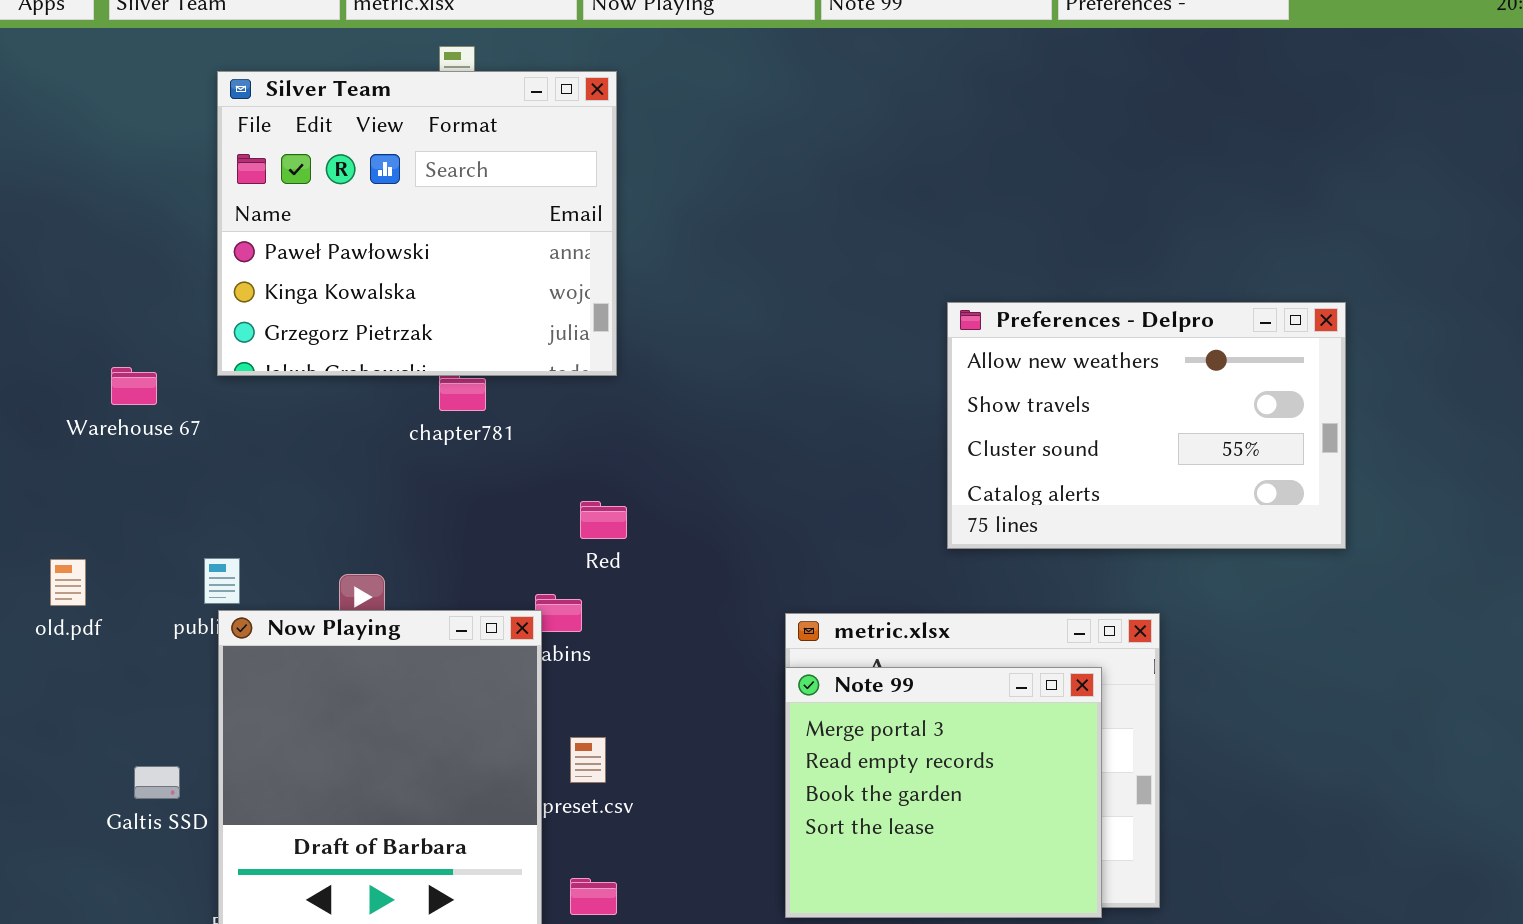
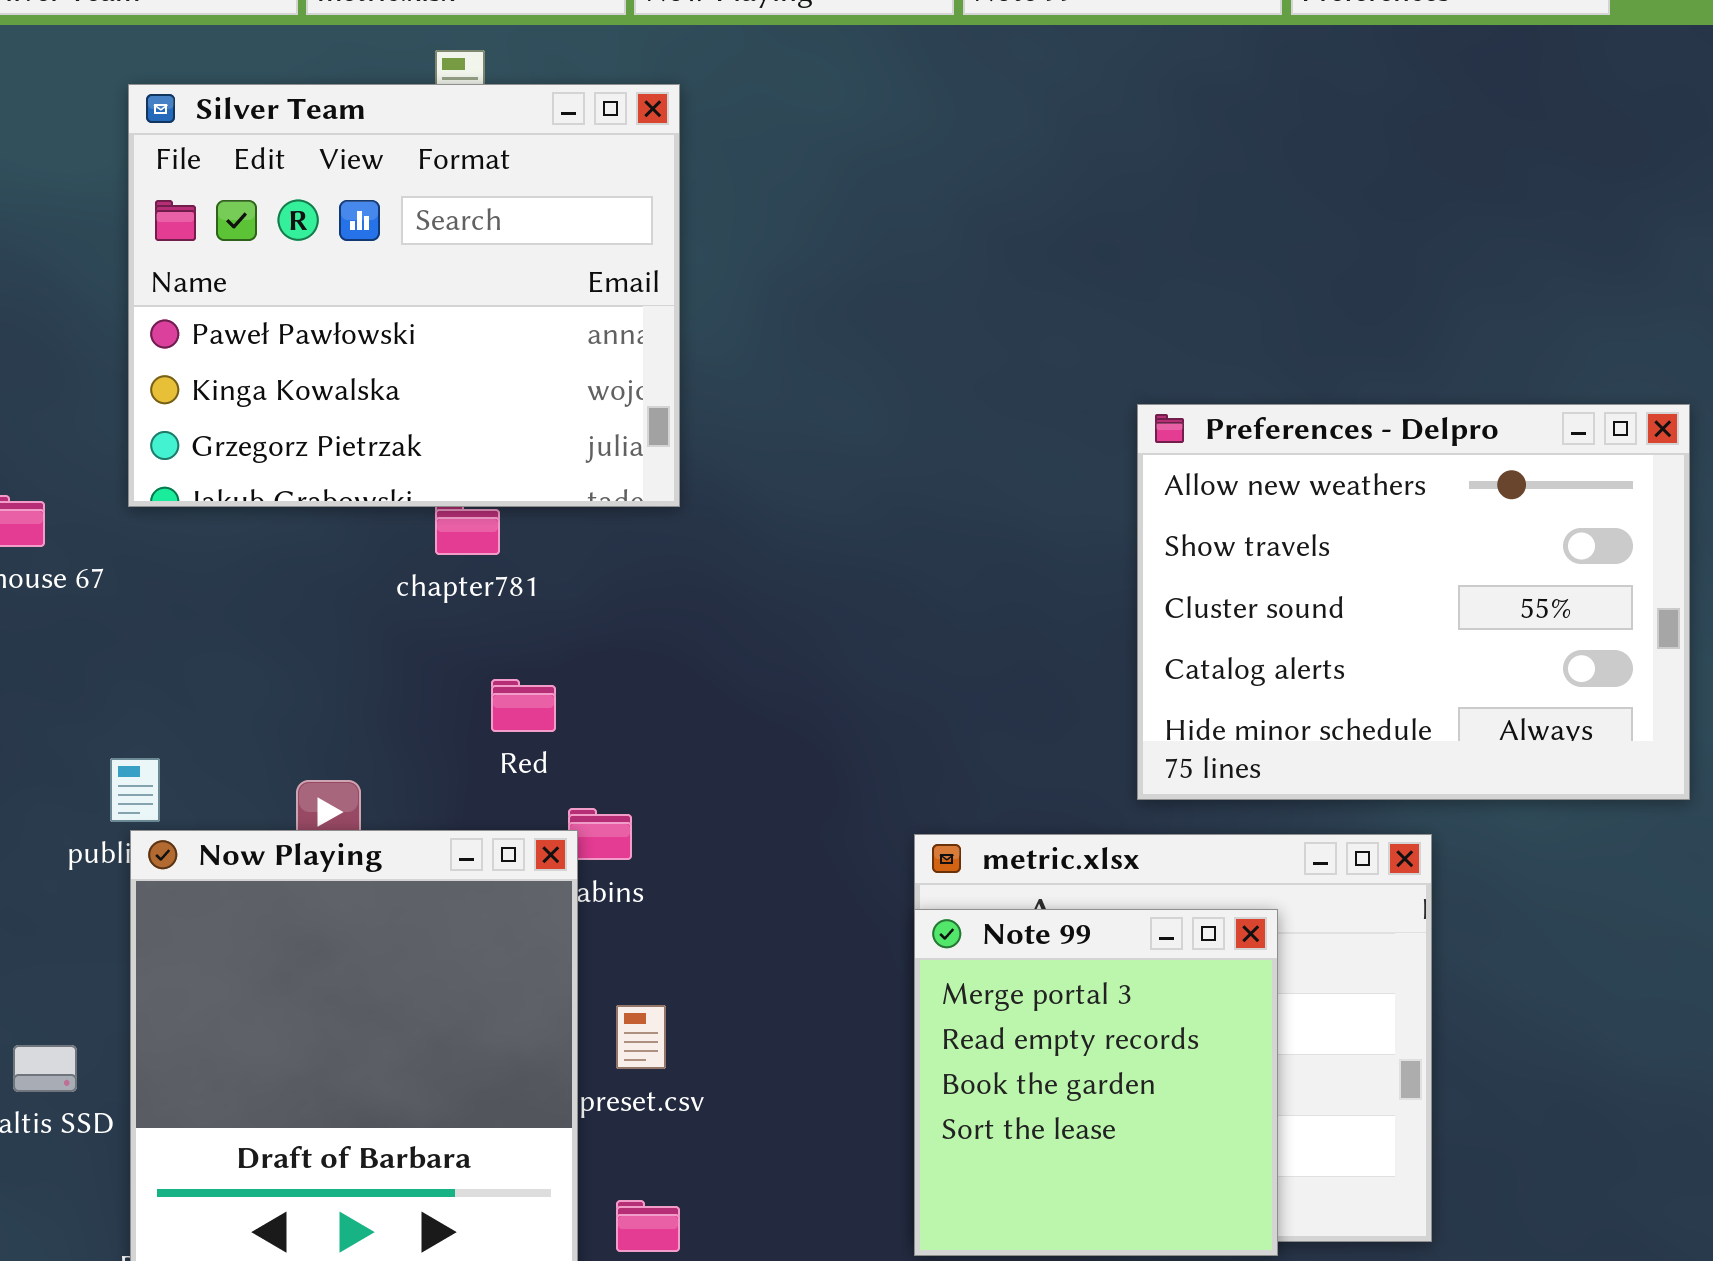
Preferences - Delpro: [947,302,1346,549] -> [1137,404,1690,800], resized
Red: [580,501,627,539] -> [491,679,556,732], moved
Note 99: [785,667,1102,918] -> [914,909,1278,1256], resized

